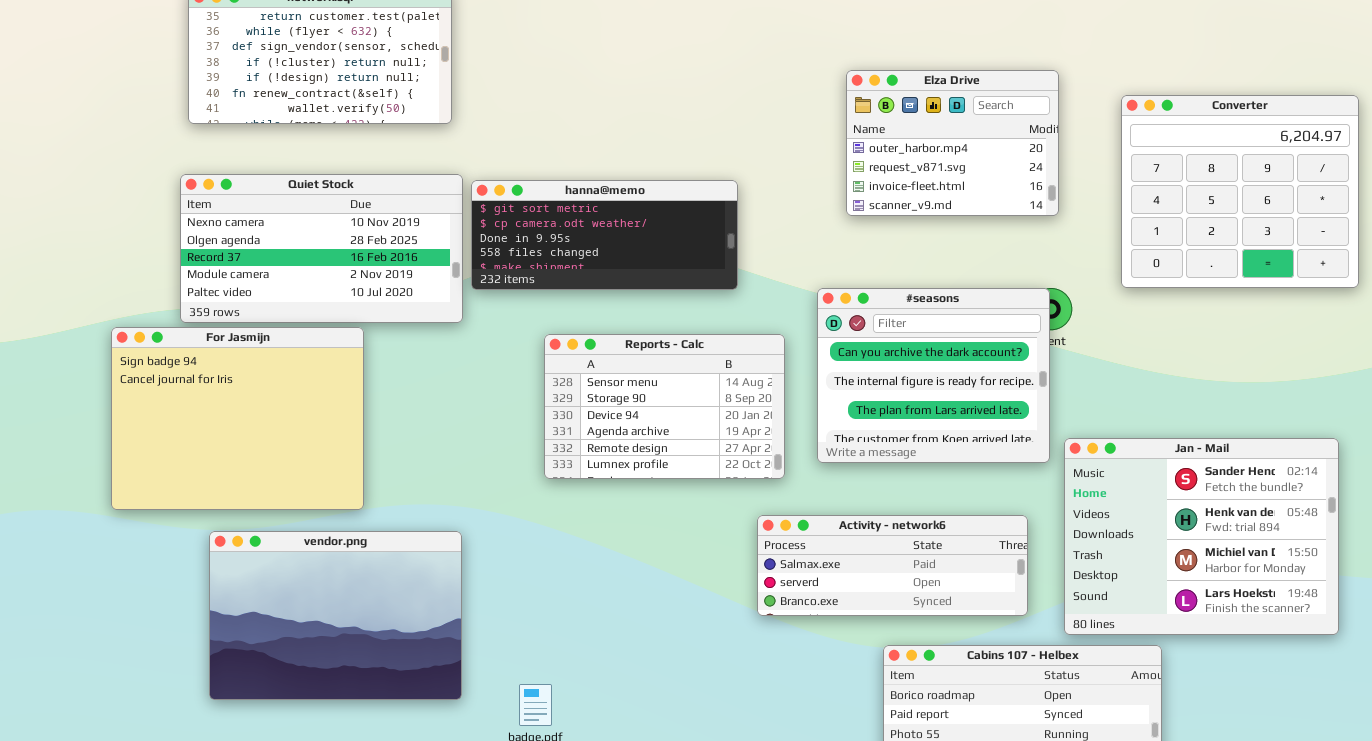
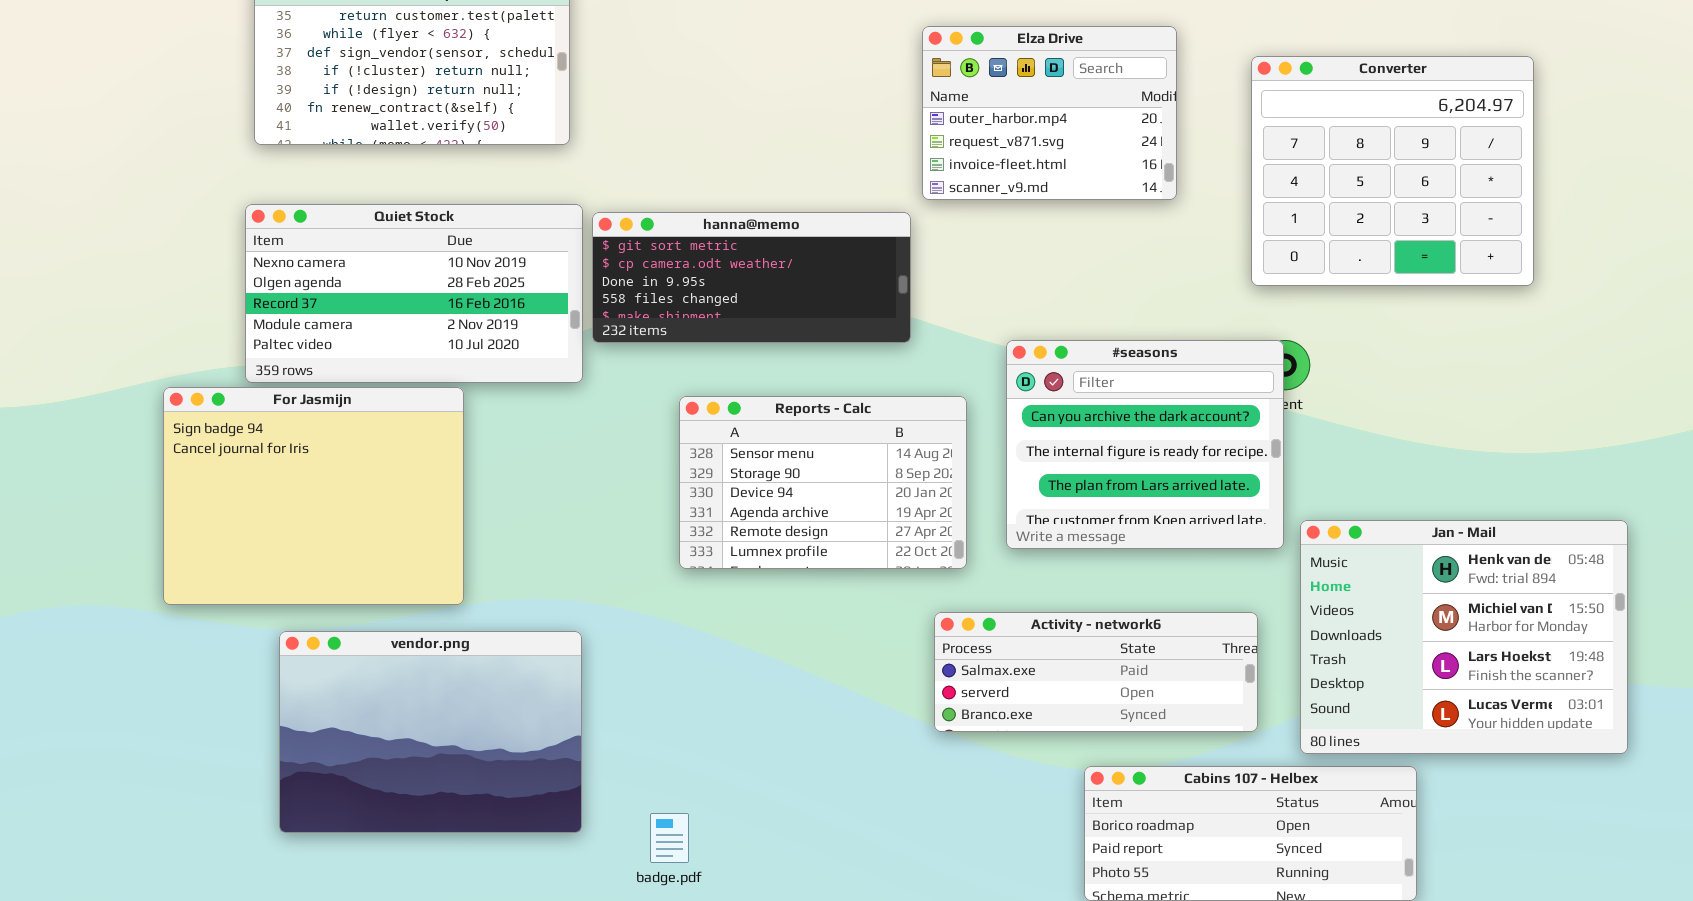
Elza Drive: [846,70,1059,216] -> [922,26,1177,200], moved
Converter: [1121,95,1359,288] -> [1251,56,1534,286], moved
Jan - Mail: [1064,438,1339,635] -> [1300,520,1628,754], scrolled down 1 row

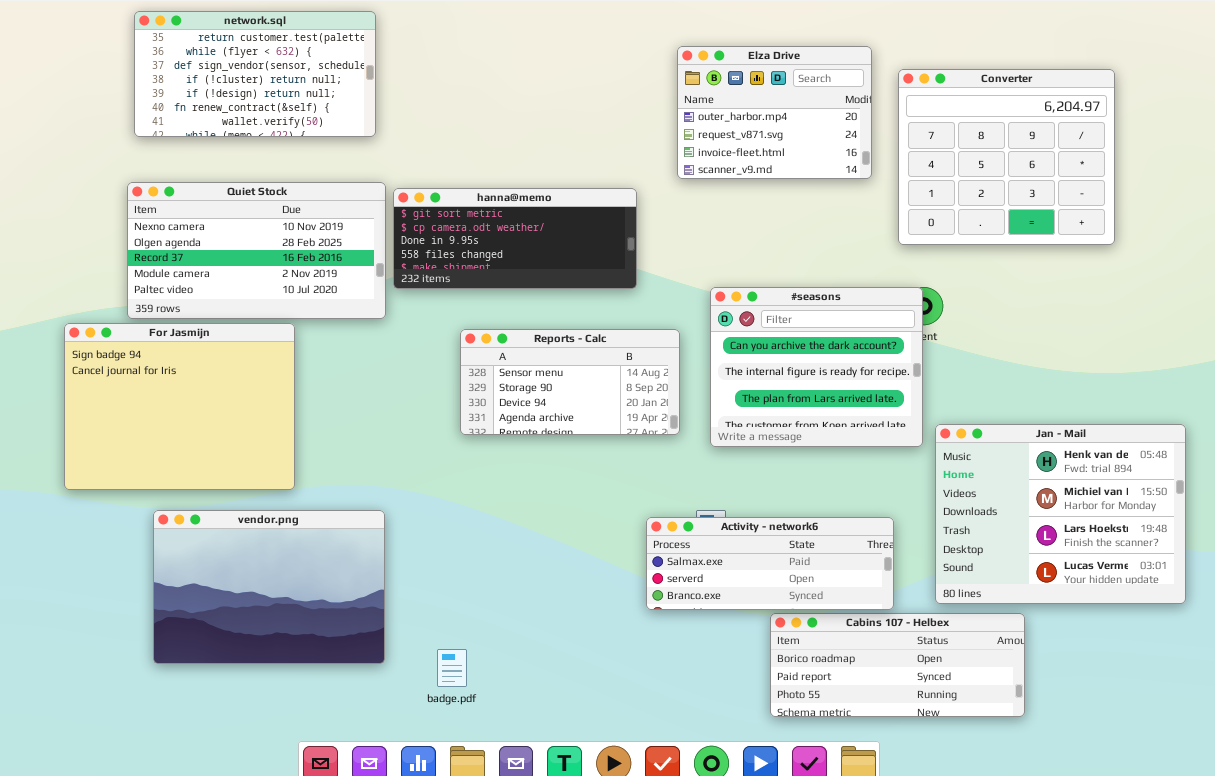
Elza Drive: [922,26,1177,200] -> [677,46,872,179], moved
Reports - Calc: [679,396,967,569] -> [460,329,680,435], resized
Activity - network6: [934,612,1258,732] -> [646,517,894,610], moved

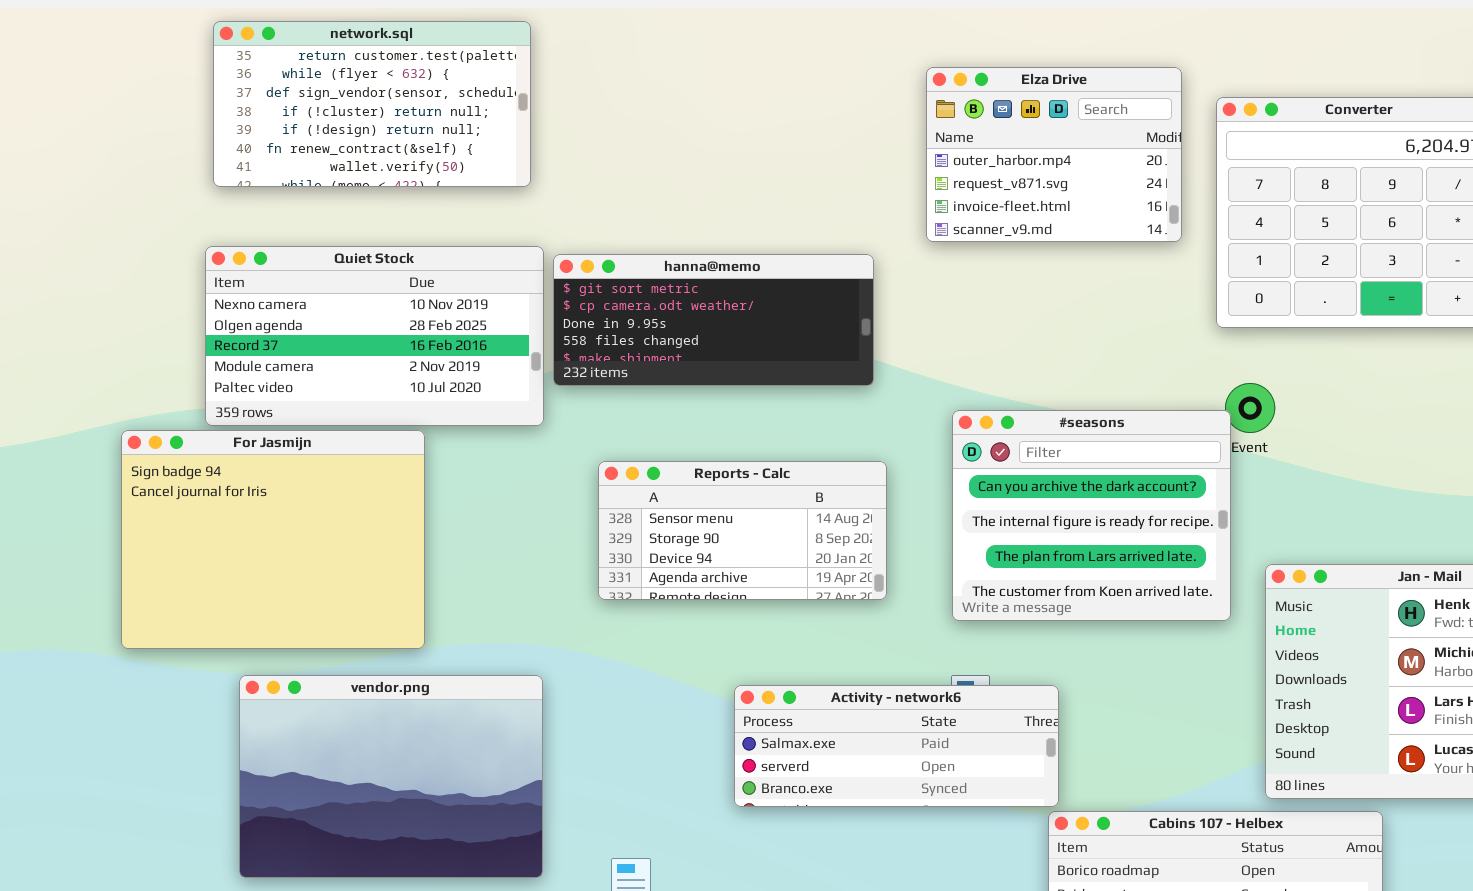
#seasons: [710,287,923,447] -> [952,410,1231,621], moved
Reports - Calc: [460,329,680,435] -> [598,461,887,600], moved
Activity - network6: [646,517,894,610] -> [734,685,1059,807], moved

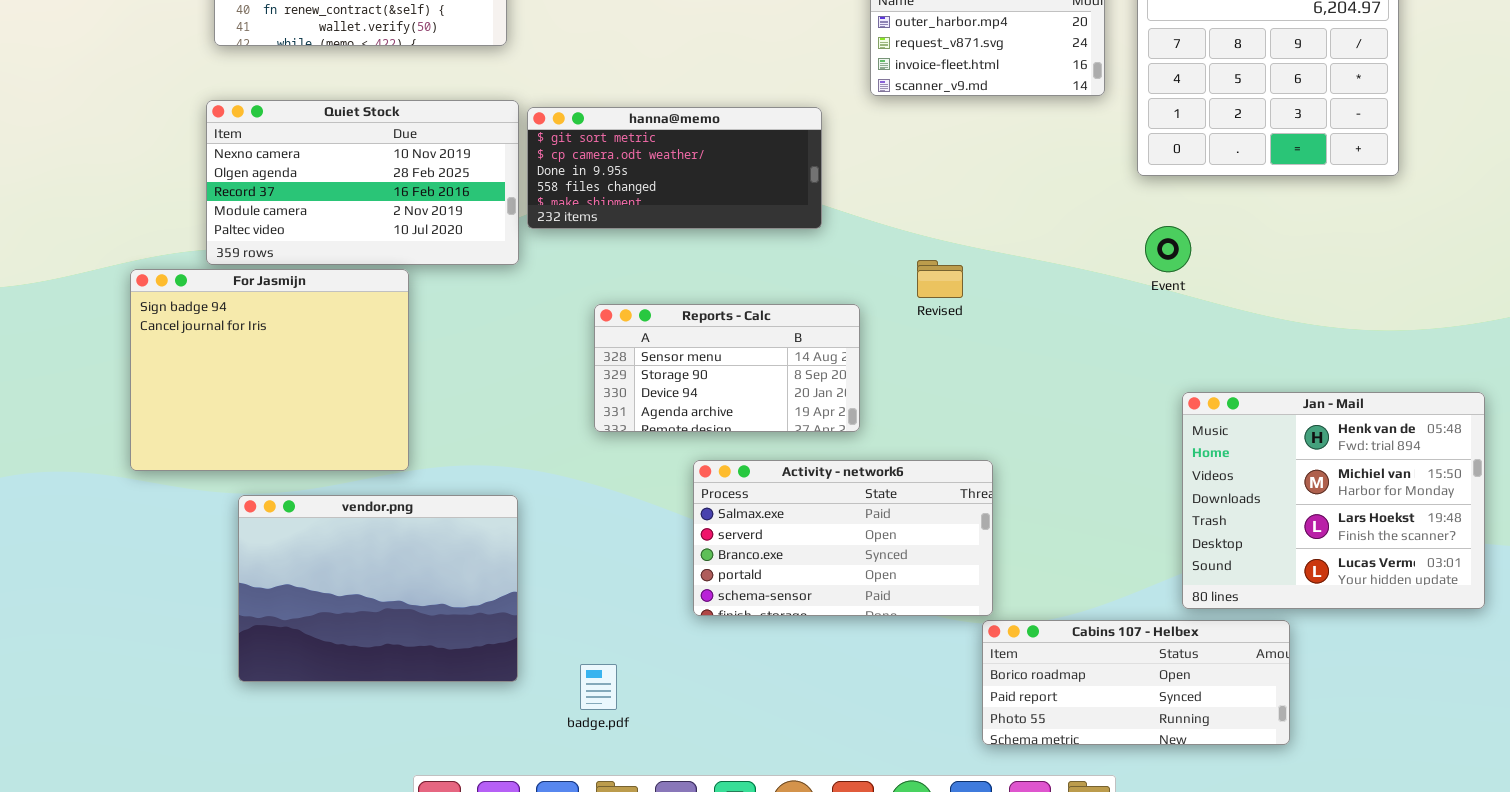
#seasons: [952,410,1231,621] -> none, closed
Reports - Calc: [598,461,887,600] -> [594,304,860,432], moved
Activity - network6: [734,685,1059,807] -> [693,460,993,616], resized

